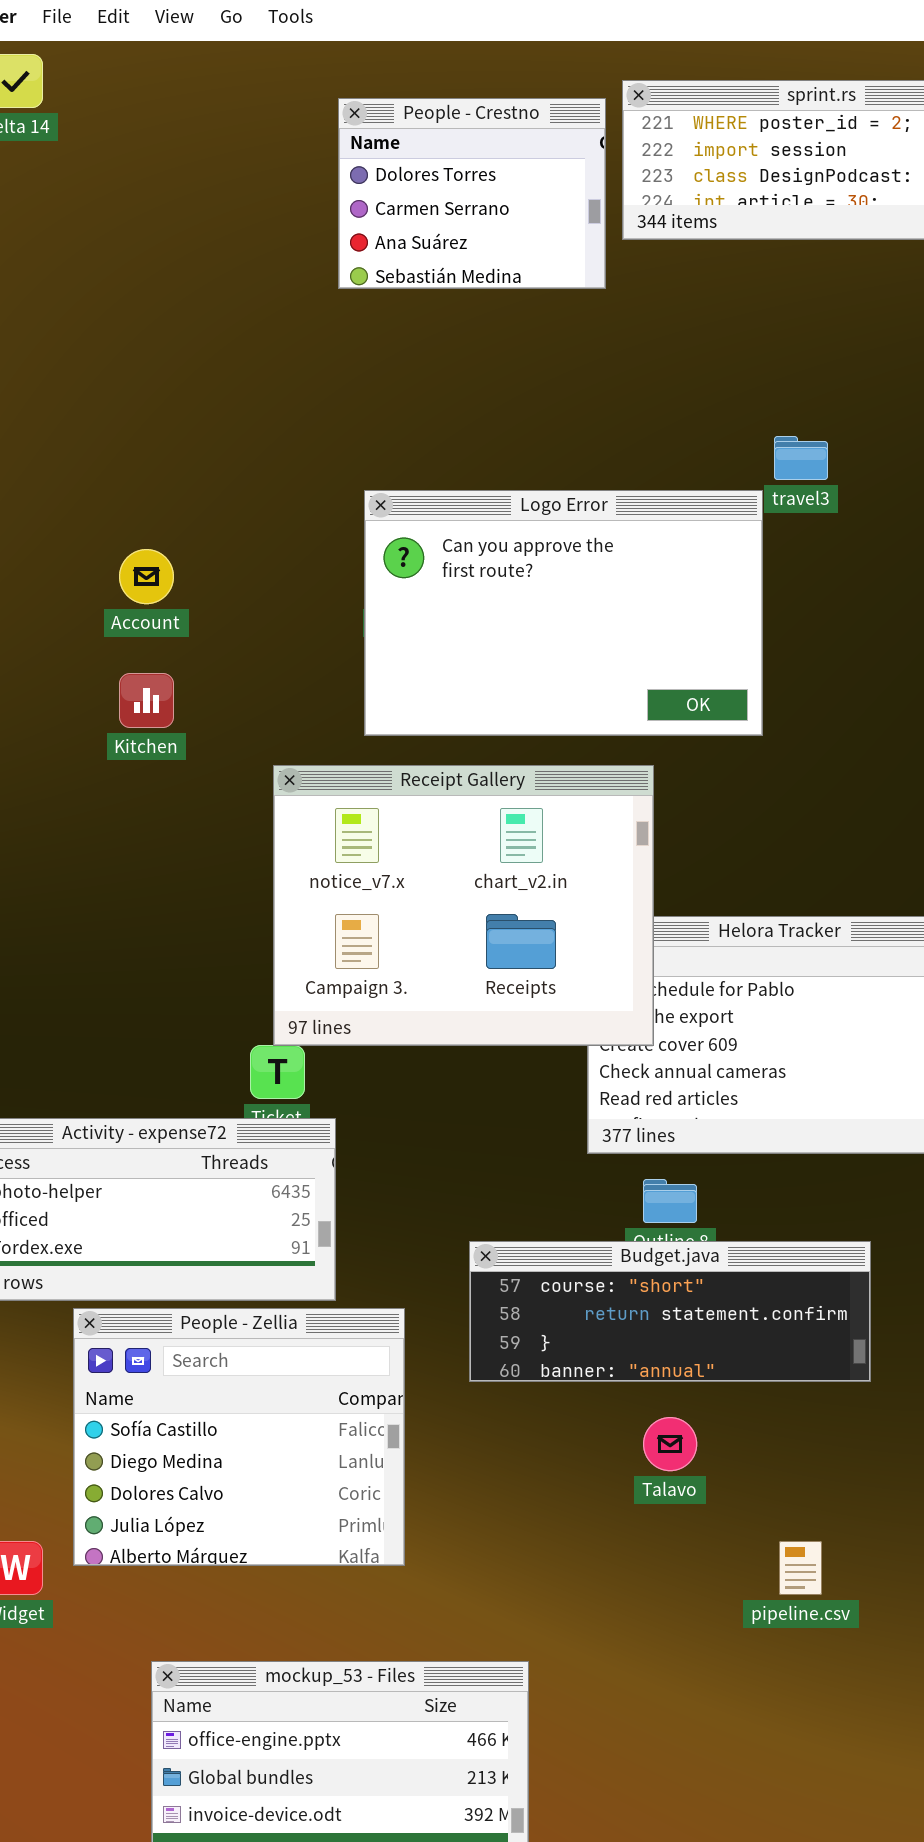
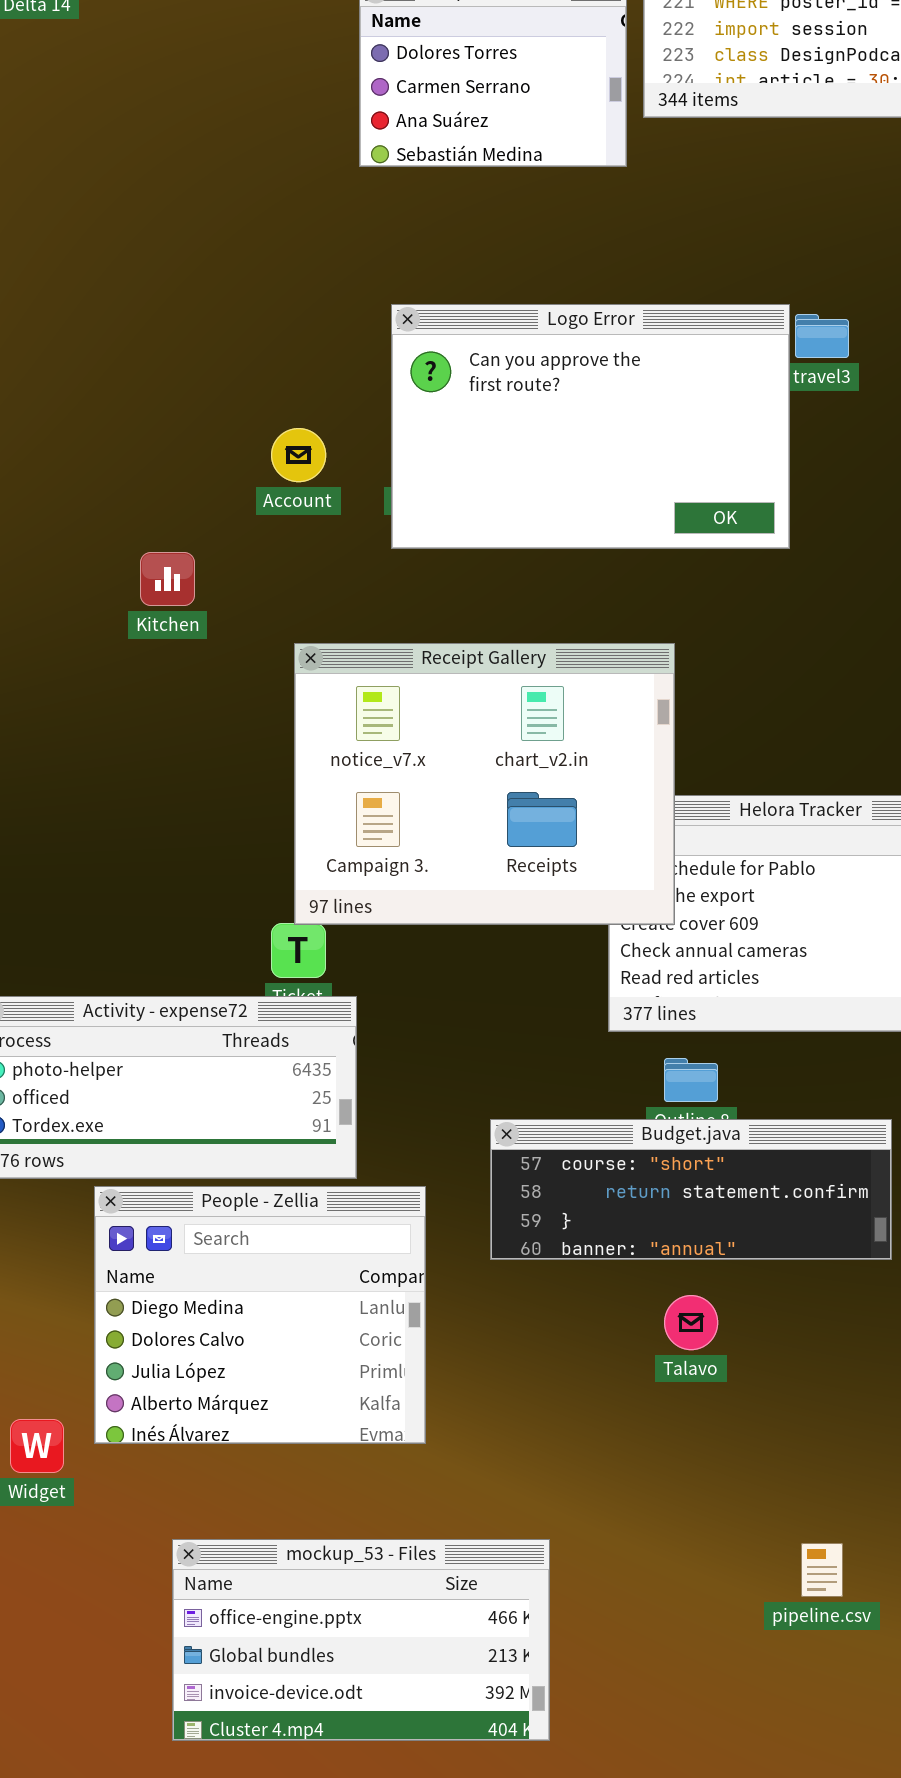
Logo Error: [364,490,763,736] -> [391,304,790,549], moved
Account: [119,549,174,604] -> [271,428,326,482], moved
People - Zellia: [73,1308,405,1566] -> [94,1186,426,1444], scrolled down 1 row
pipeline.csv: [779,1541,822,1595] -> [801,1543,843,1597], moved

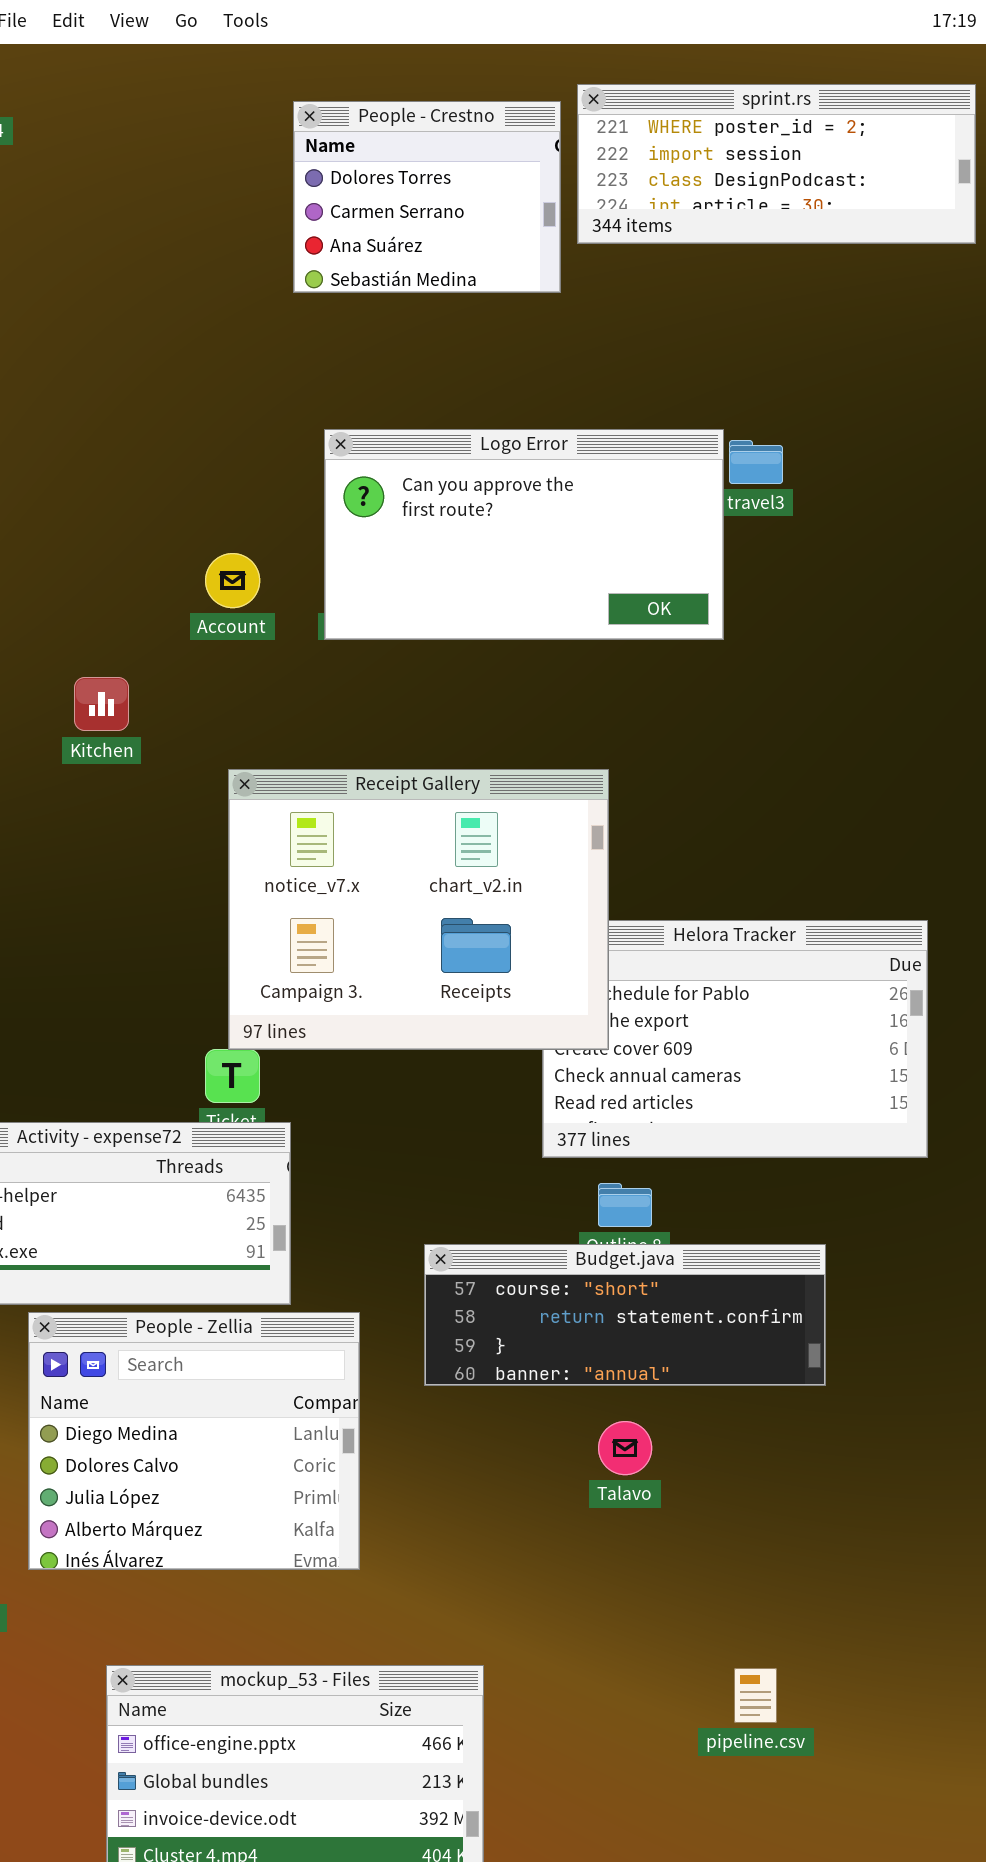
Logo Error: [391,304,790,549] -> [324,429,724,640], resized

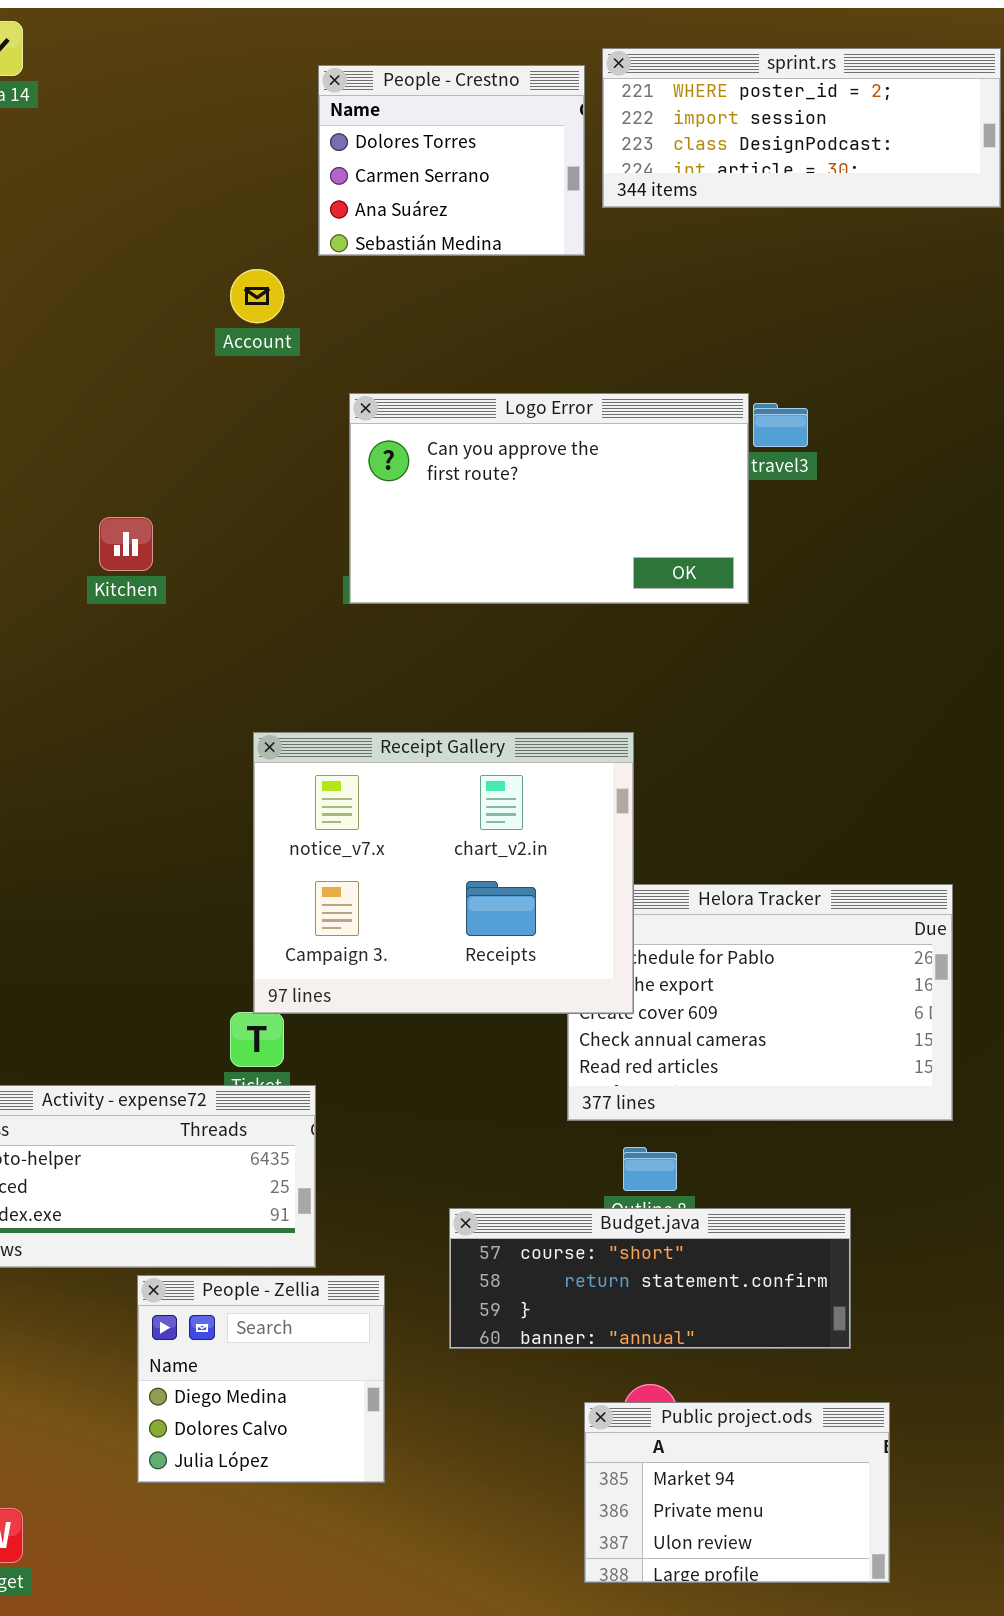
Account: [205,553,260,608] -> [230,269,284,323], moved
Kitchen: [74,677,129,731] -> [99,517,153,571], moved
People - Zellia: [28,1312,360,1570] -> [137,1275,385,1483], resized
Public project.ods: none -> [584,1402,890,1583], opened

